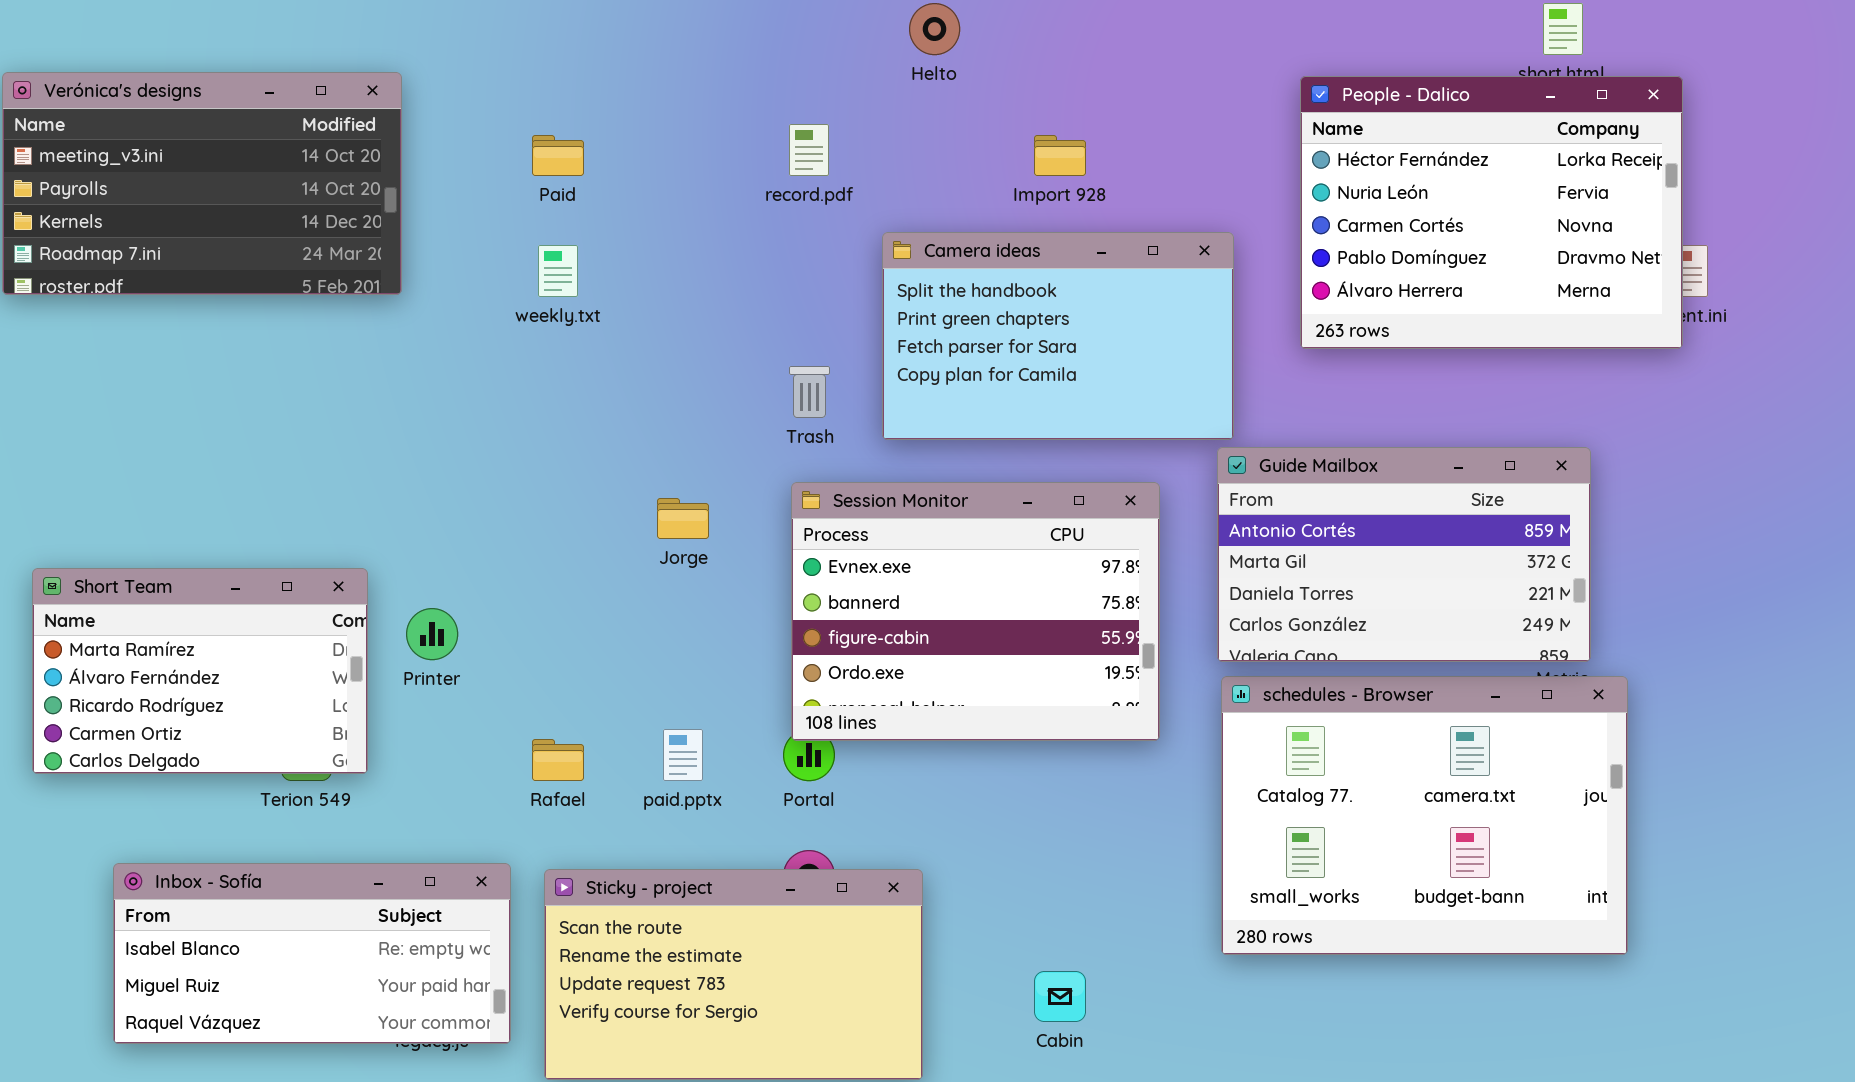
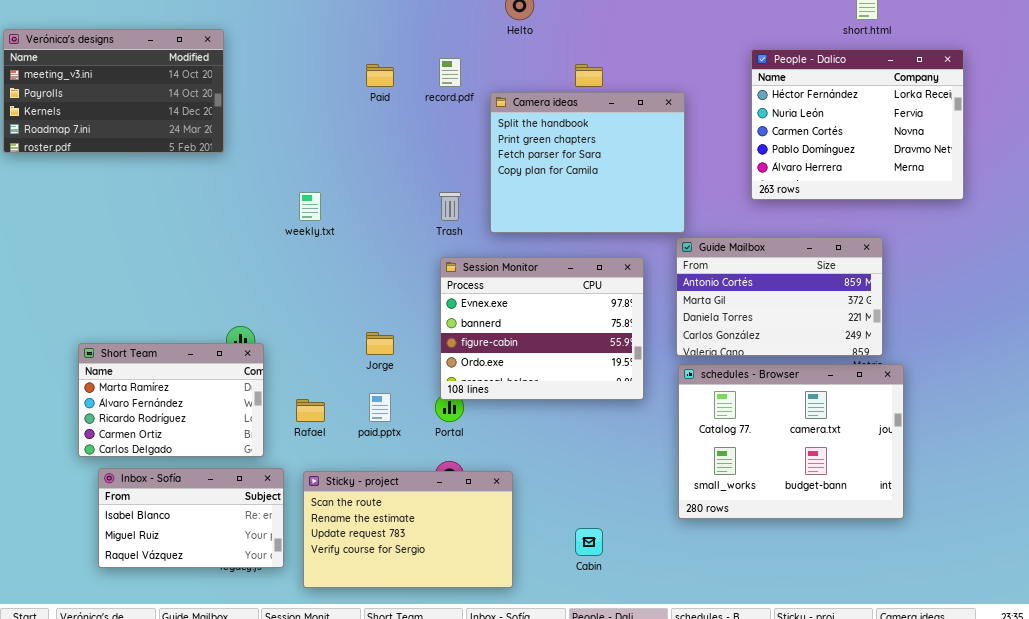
People - Dalico: [1300,76,1683,349] -> [751,49,964,200], moved
Paid: [532,135,584,176] -> [366,64,394,87], moved
Camera ideas: [882,232,1234,440] -> [490,92,685,233], resized
weekly.txt: [538,245,578,297] -> [299,192,321,221], moved
Jorge: [657,498,709,539] -> [366,332,394,355], moved
Short Team: [32,568,368,774] -> [78,343,264,457], moved
Inbox - Sofía: [113,863,511,1044] -> [98,468,284,568], resized

